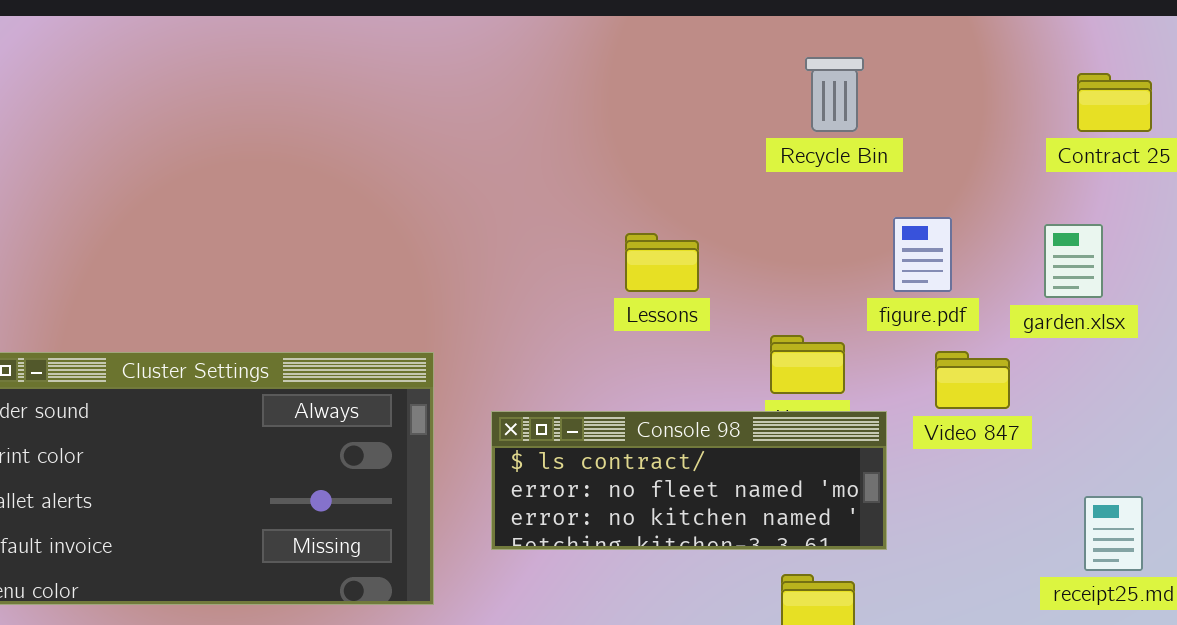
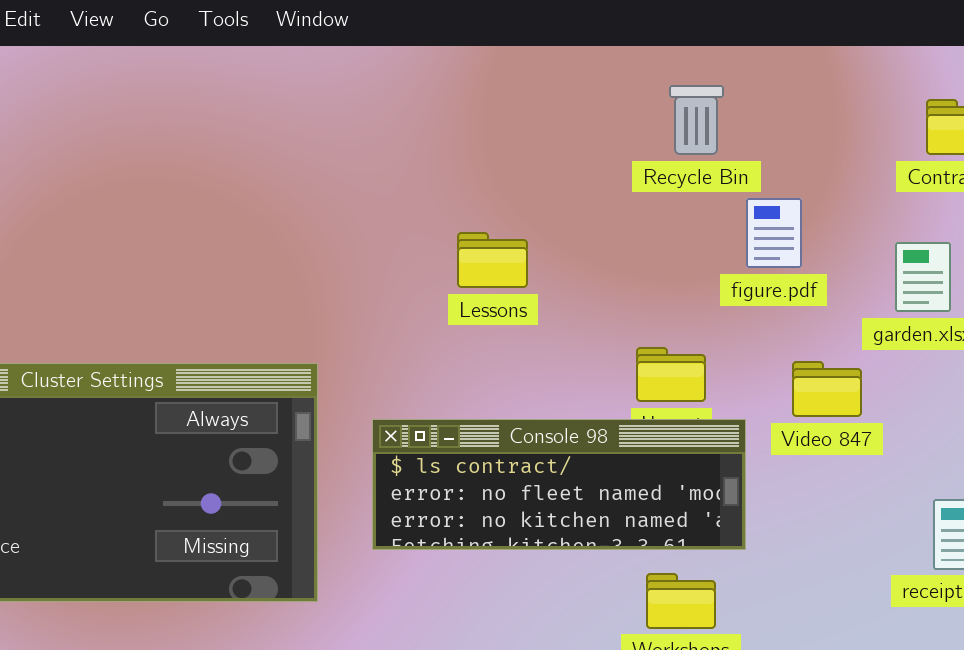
figure.pdf: [893,217,952,292] -> [746,198,802,268], moved
Lessons: [625,233,699,292] -> [457,232,528,288], moved

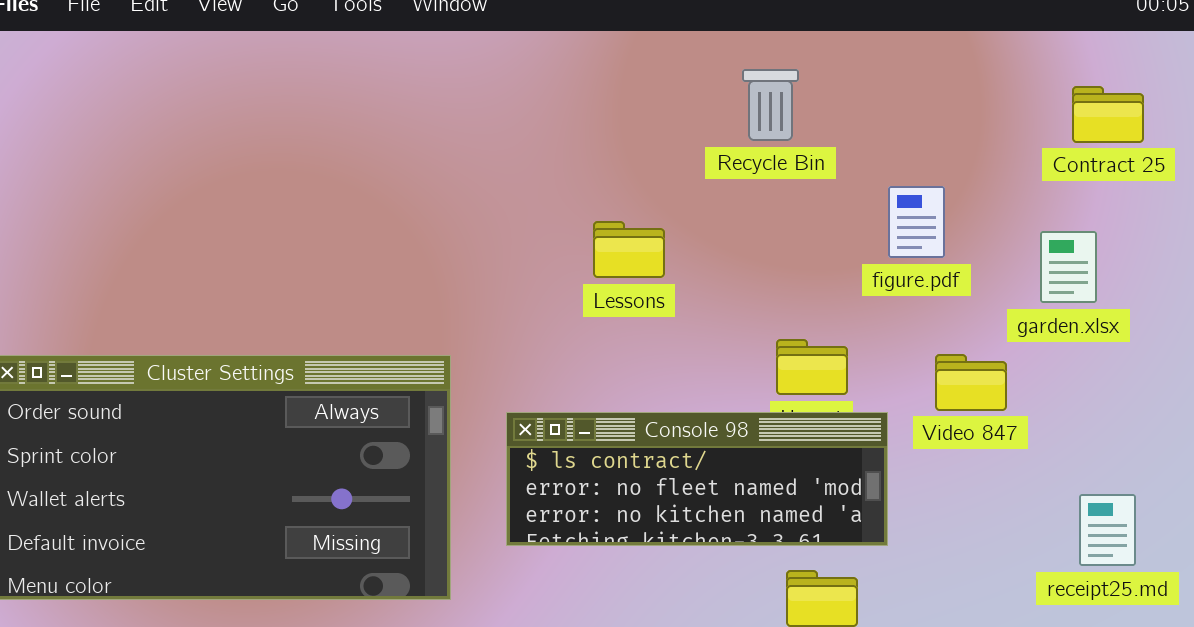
Recycle Bin: [669,85,724,155] -> [742,69,799,141], moved

